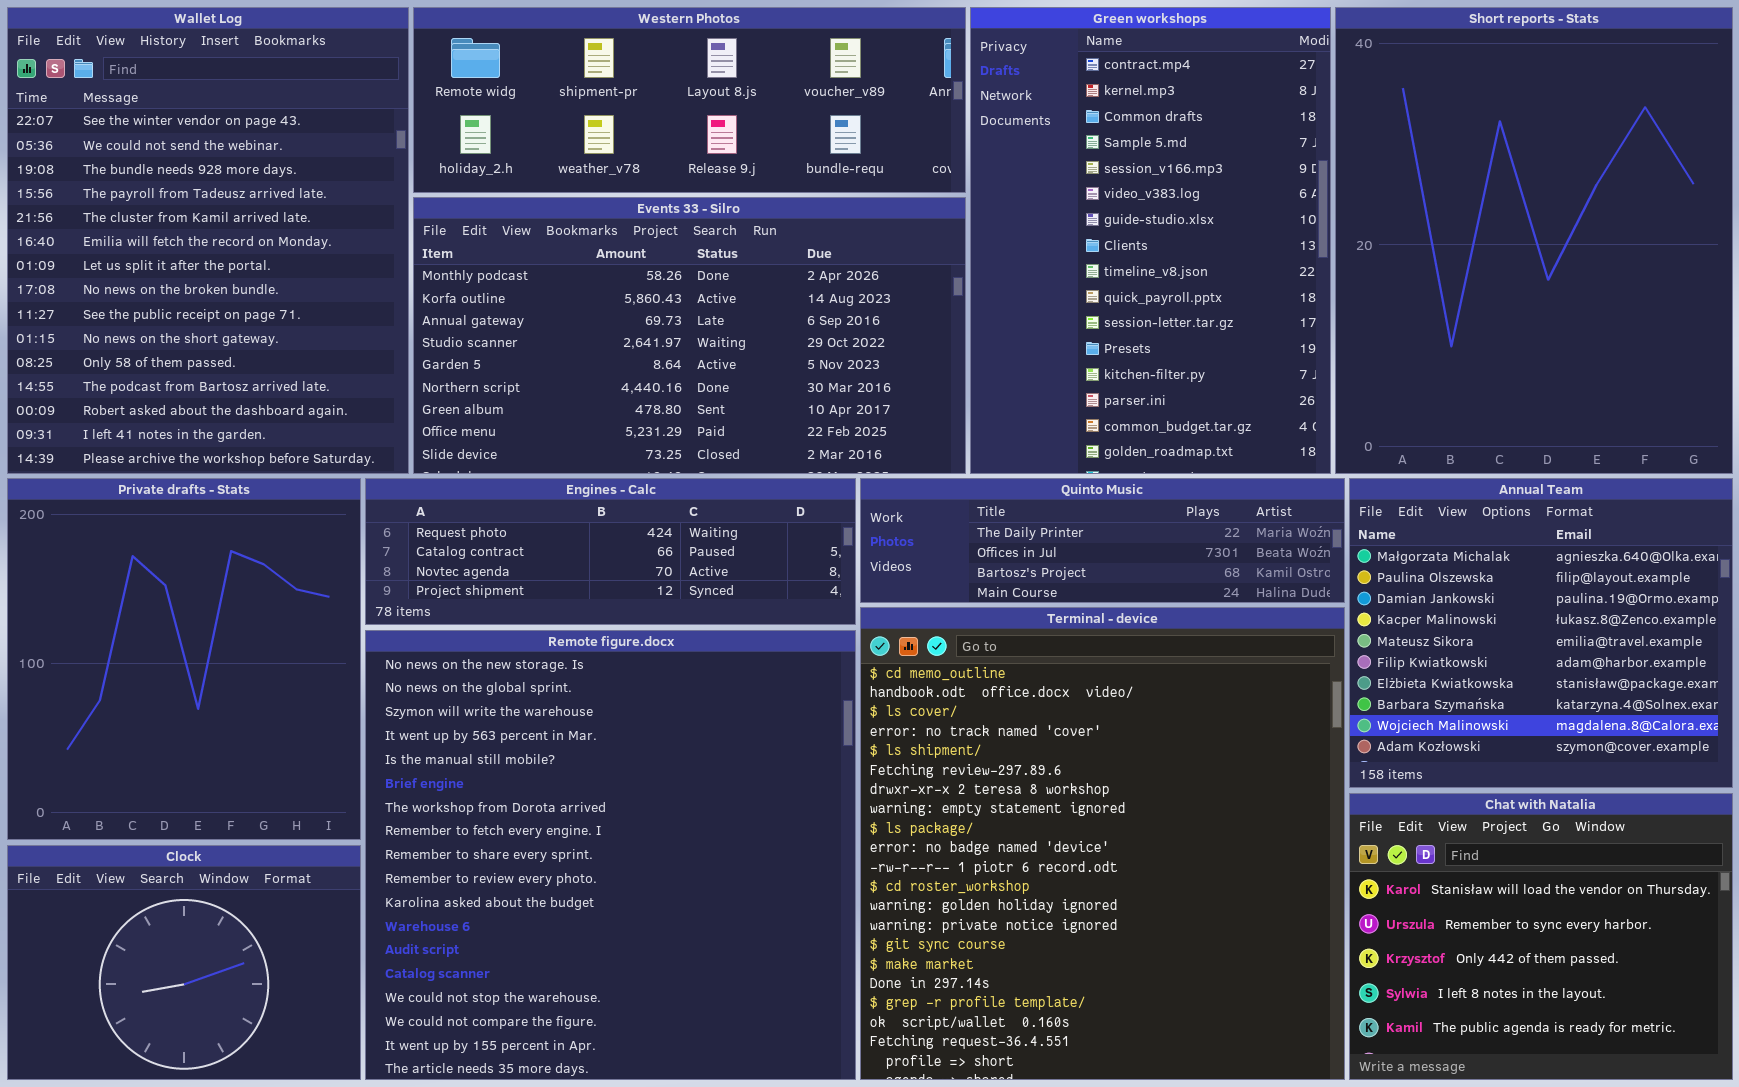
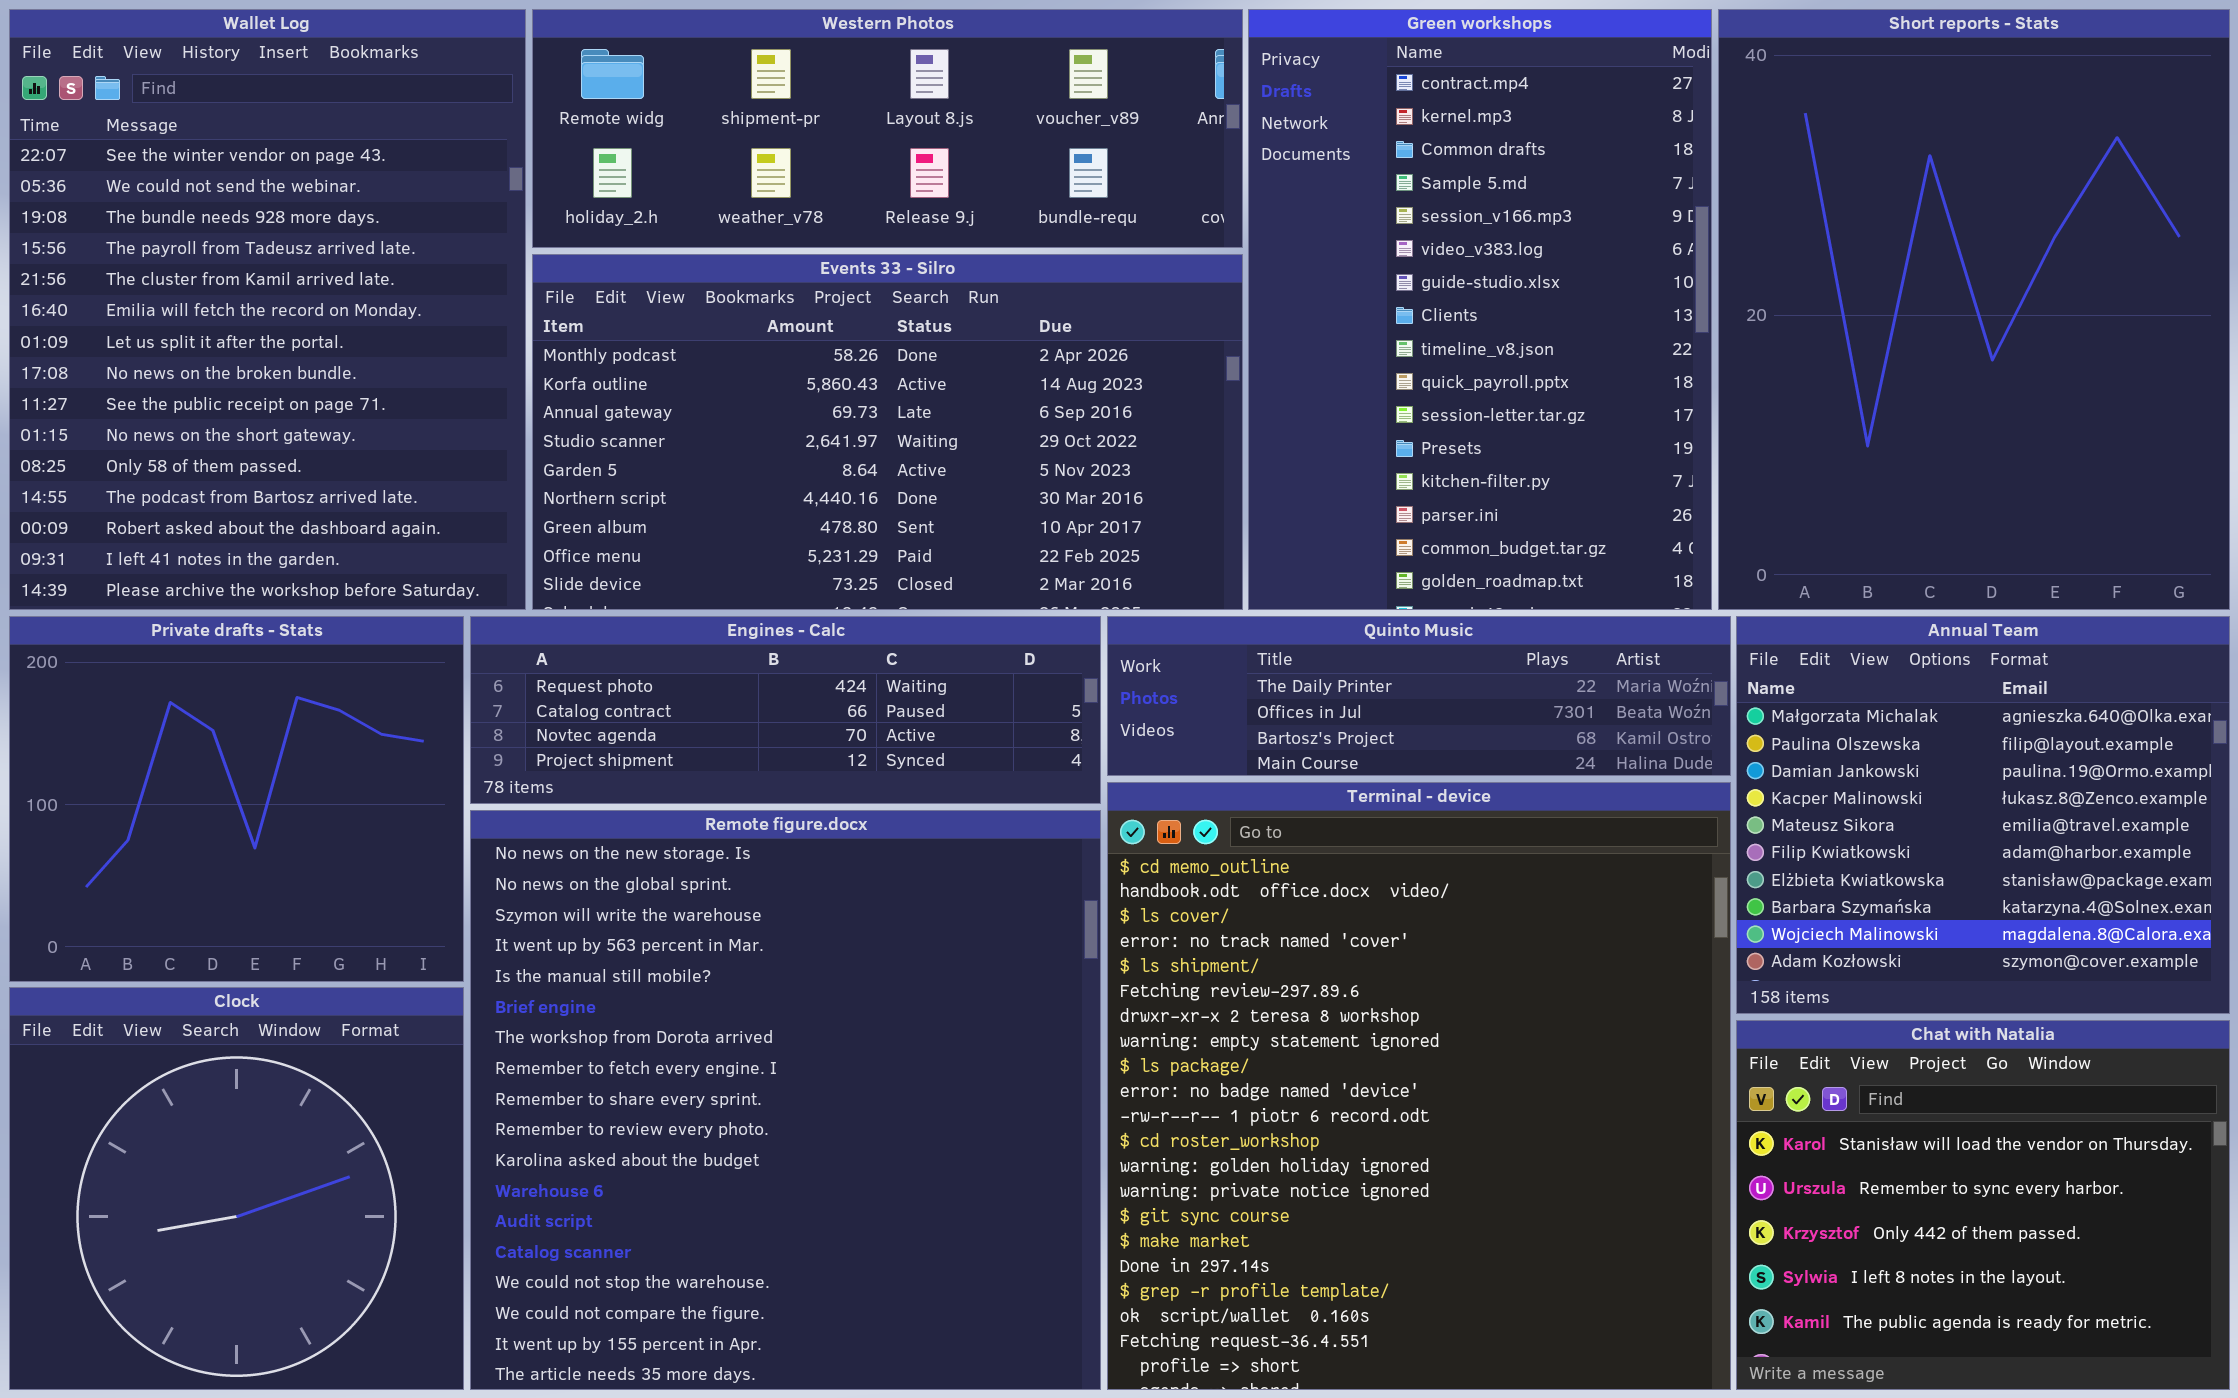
Private drafts - Stats: [7,478,361,840] -> [9,616,464,982], resized
Clock: [7,845,361,1080] -> [9,987,464,1390], resized

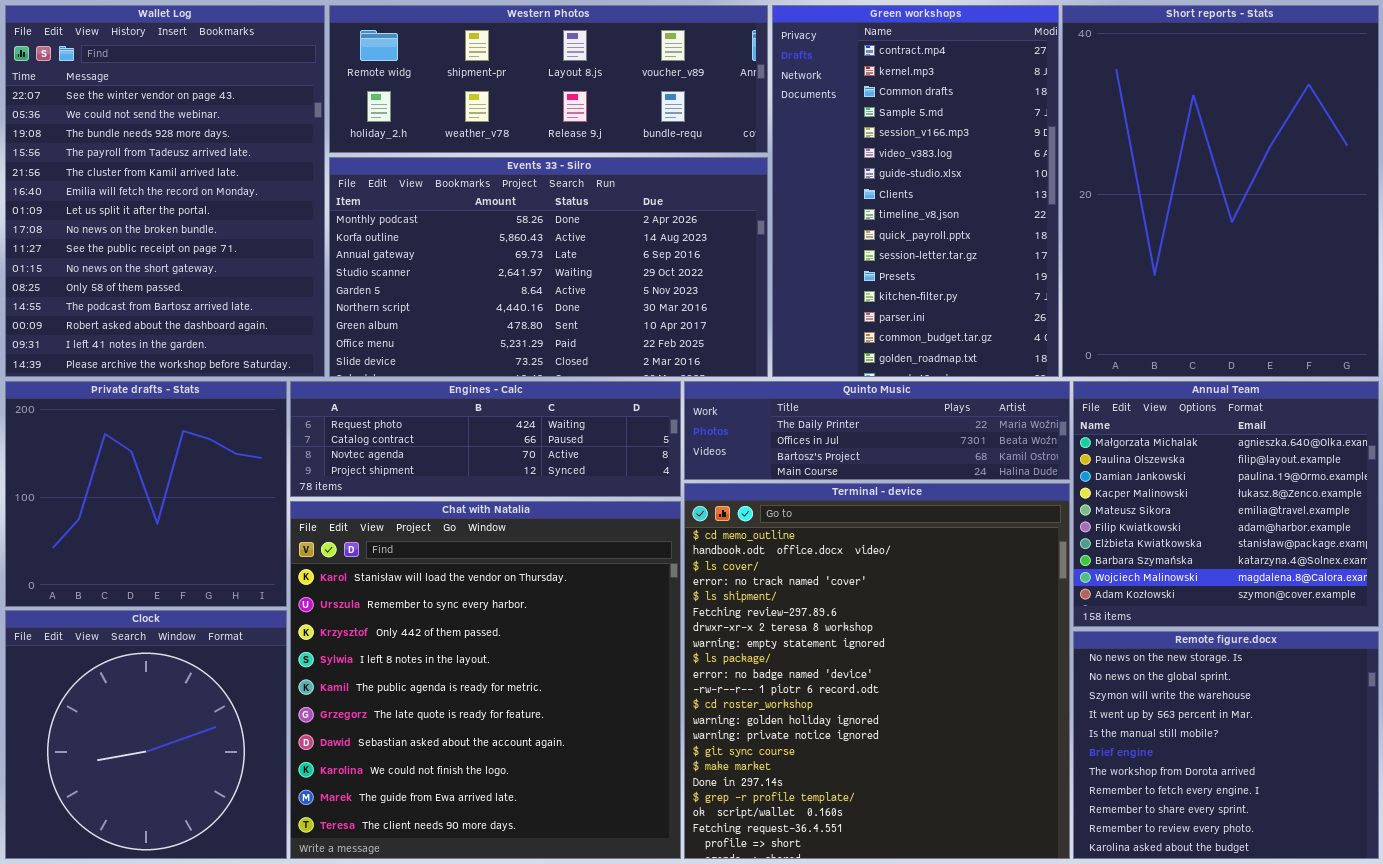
Remote figure.docx: [470,810,1101,1390] -> [1073,631,1379,859], moved, resized
Chat with Natalia: [1736,1020,2230,1390] -> [290,501,681,859], moved, resized

